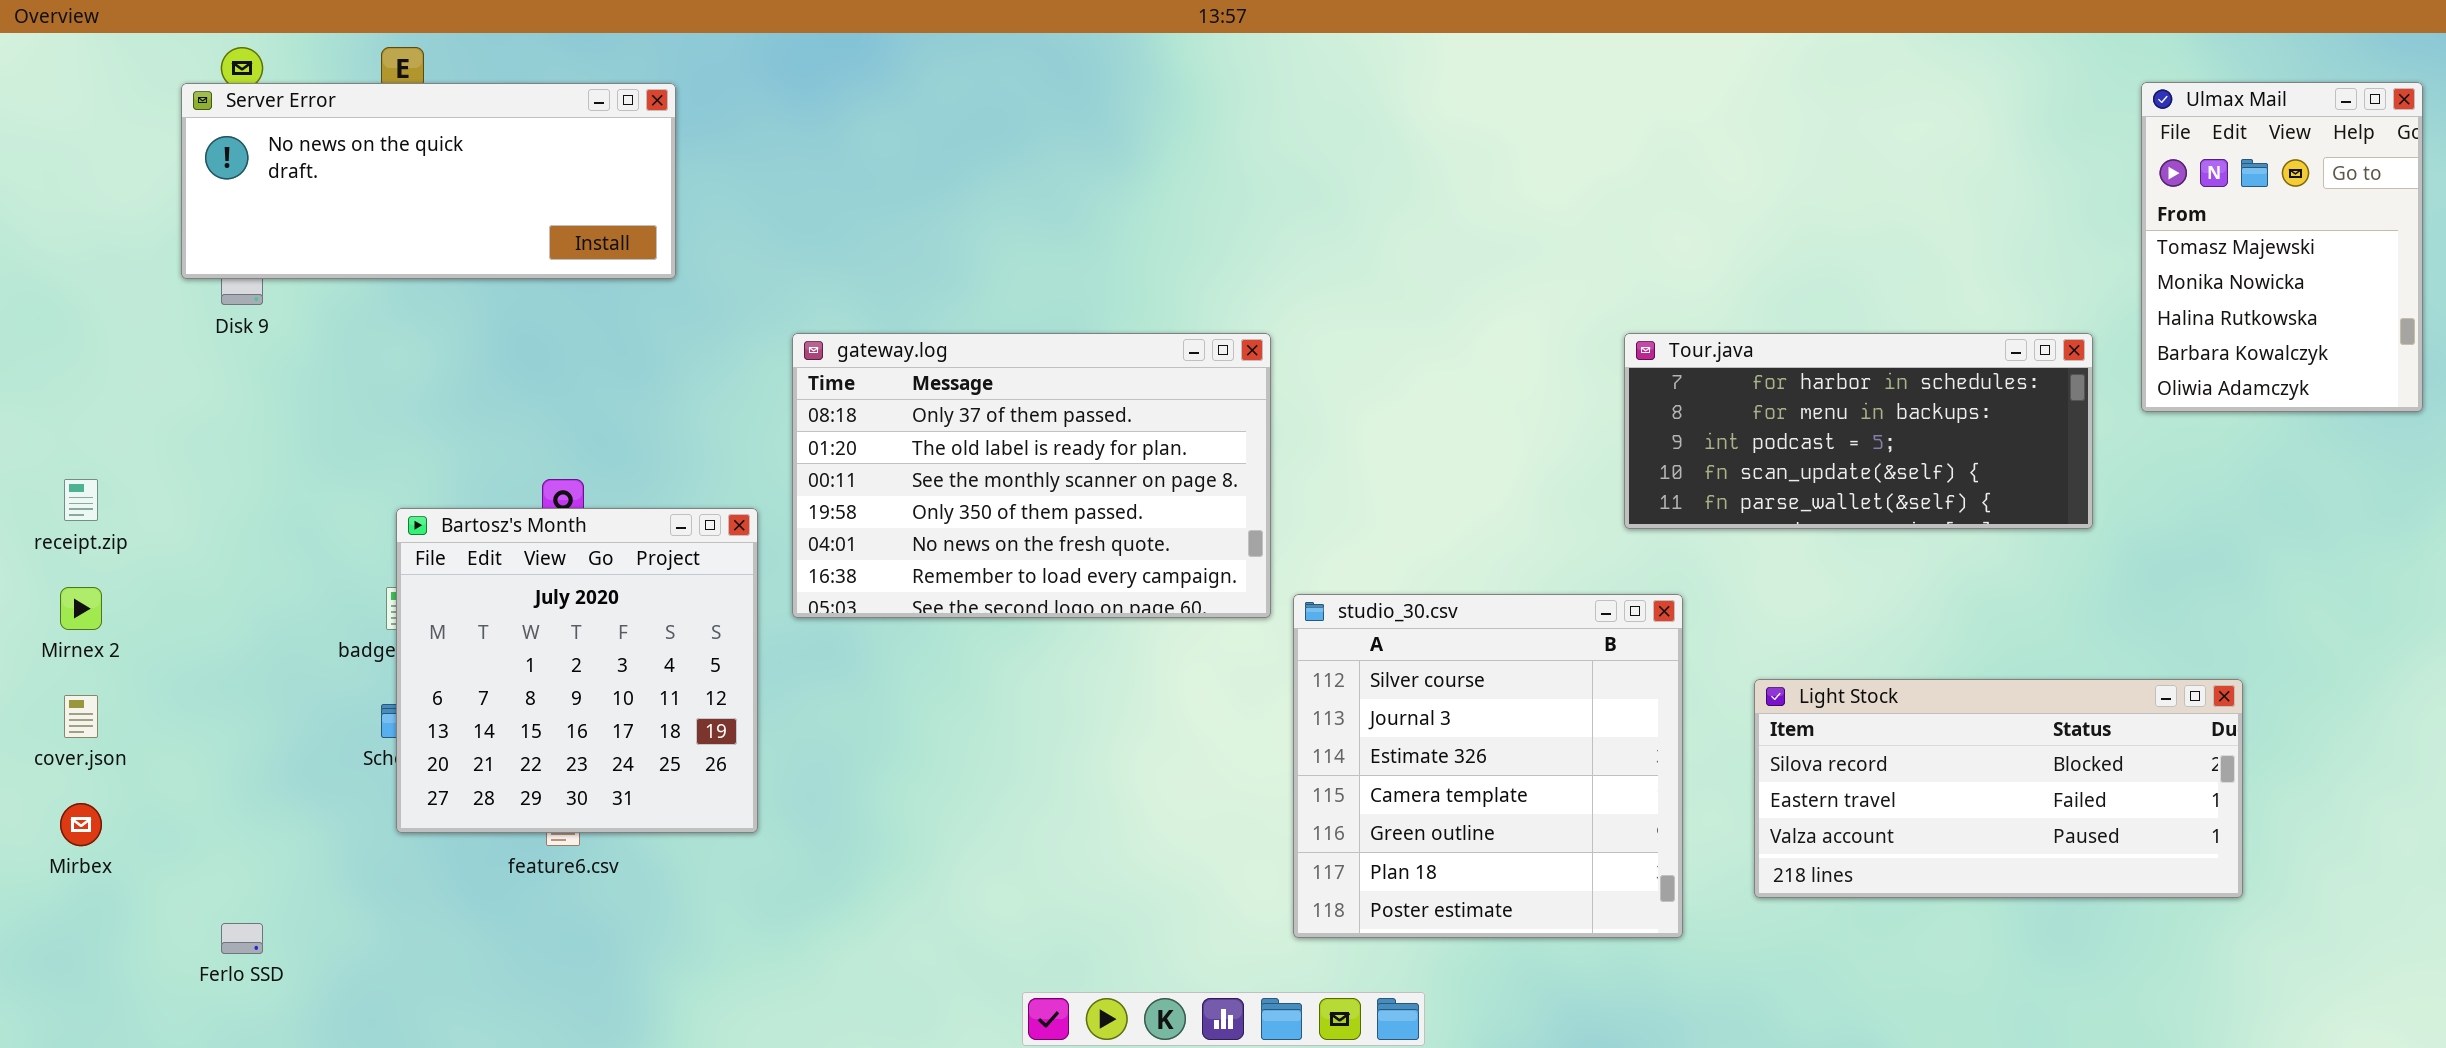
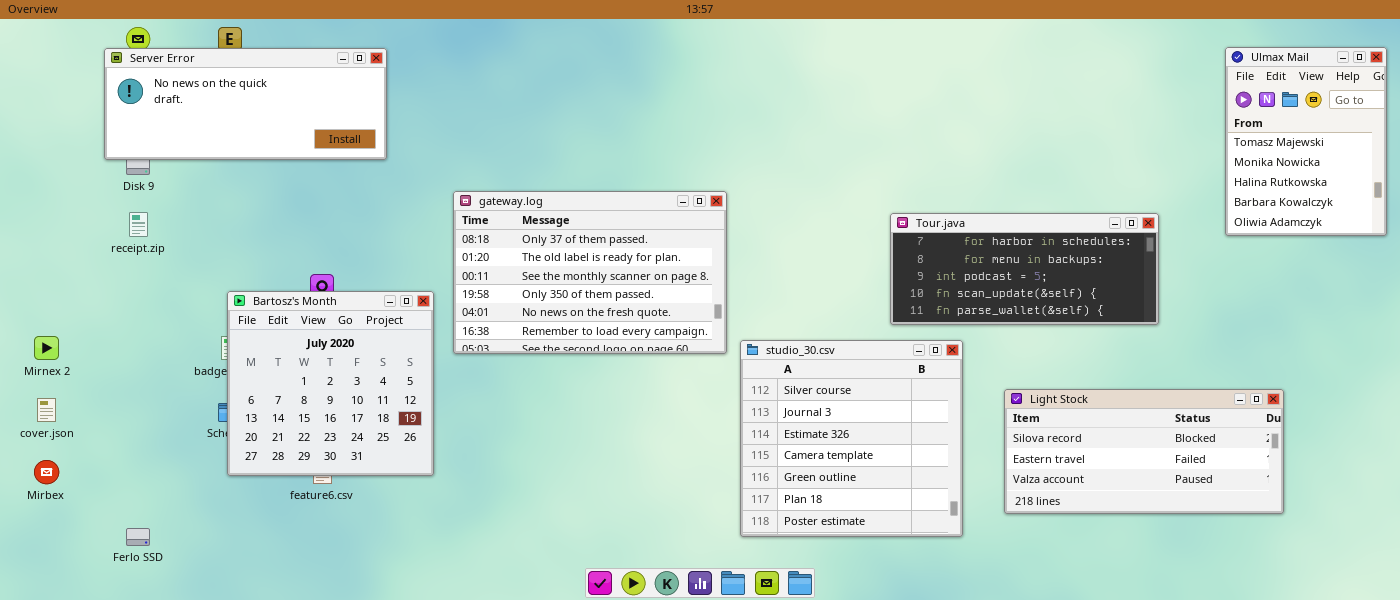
Tour.java: [1624,333,2093,529] -> [890,213,1159,325], moved
receipt.zip: [64,479,98,521] -> [129,212,148,237], moved

